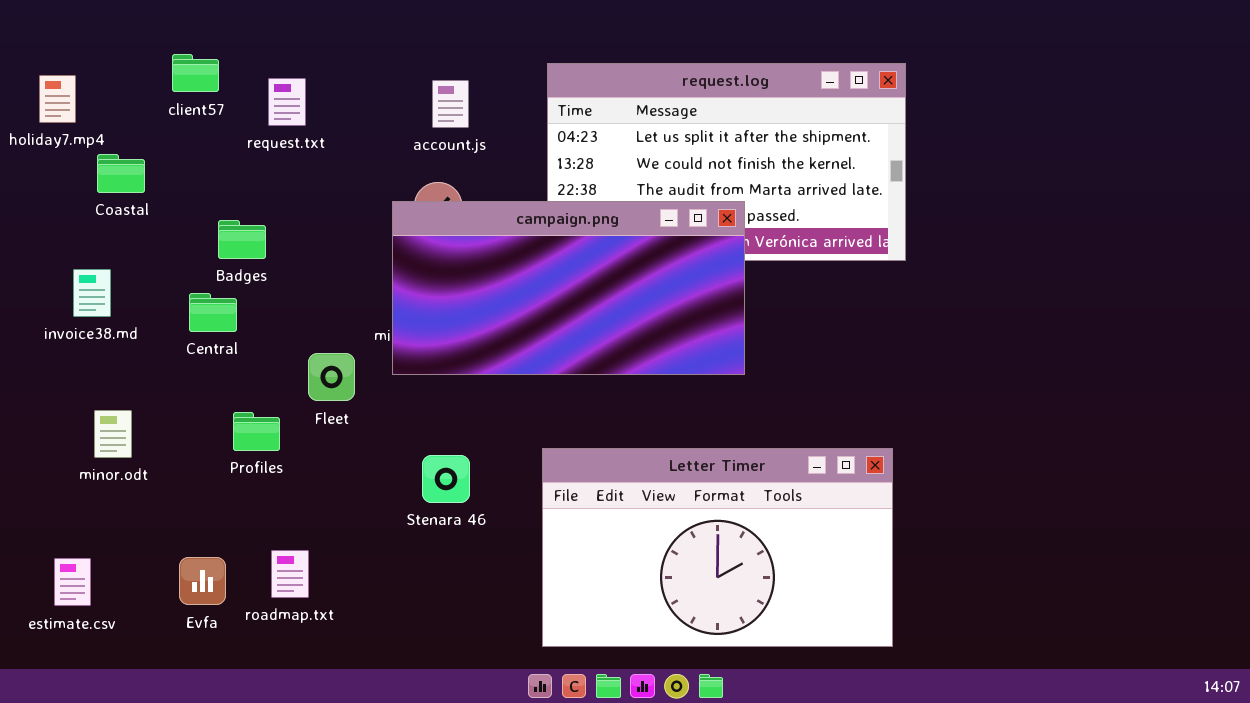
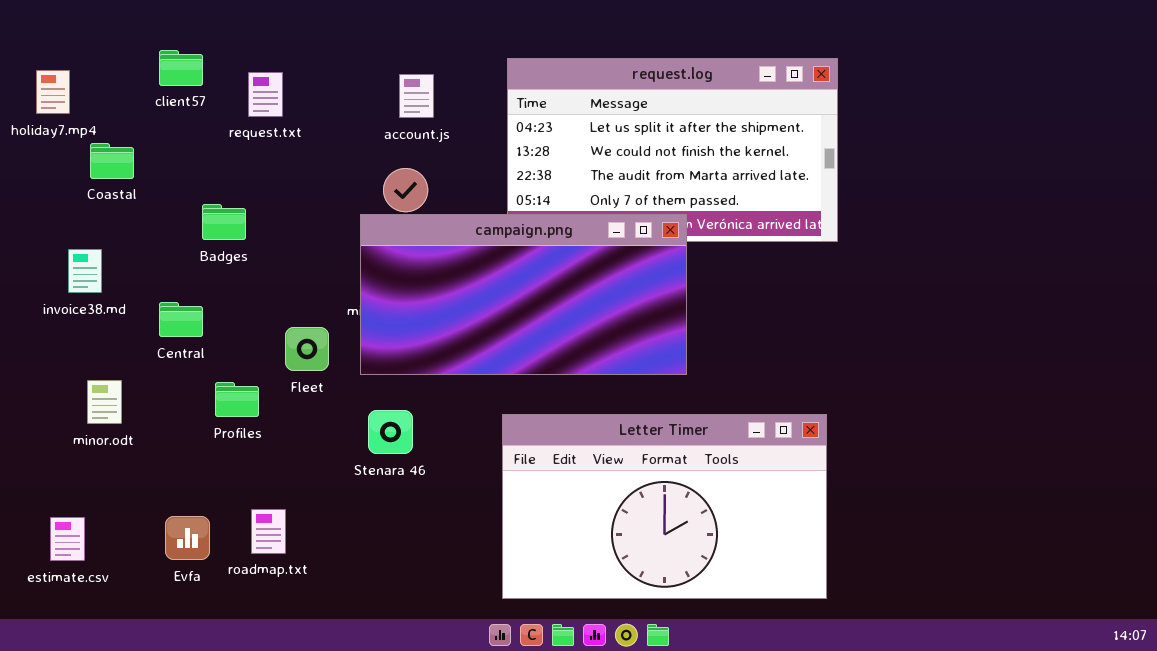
campaign.png: [392,201,745,375] -> [360,214,687,375], moved
Central: [189,293,237,332] -> [159,302,203,337], moved
Stenara 46: [422,455,470,503] -> [368,410,413,454], moved

